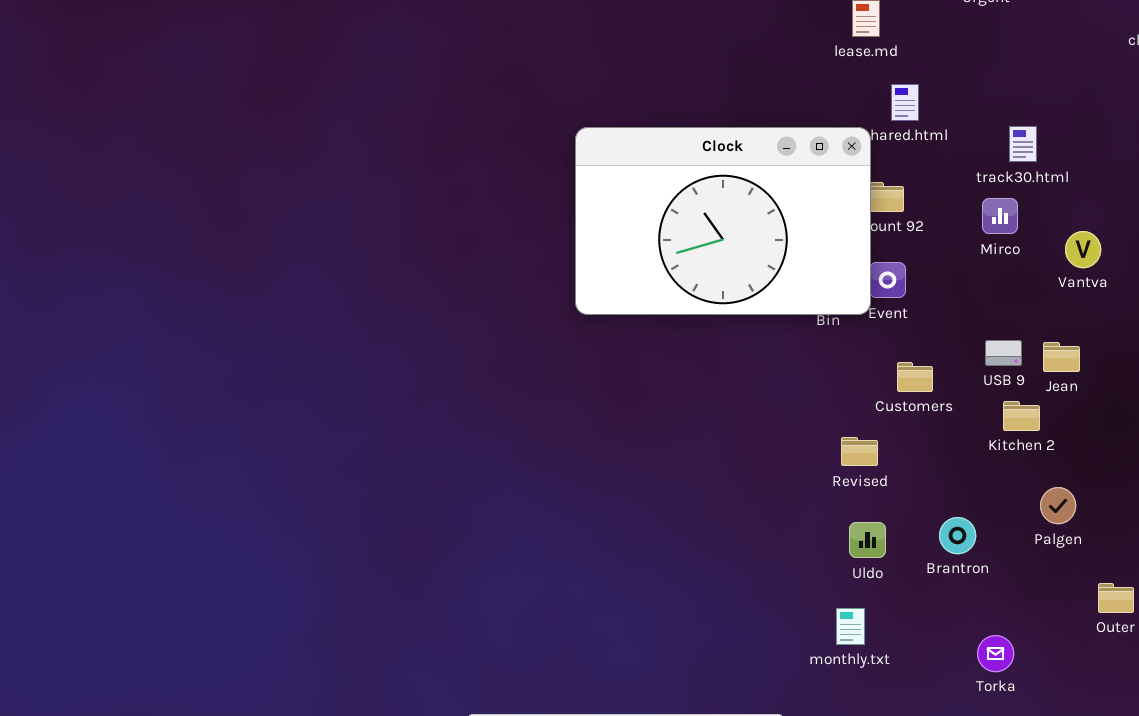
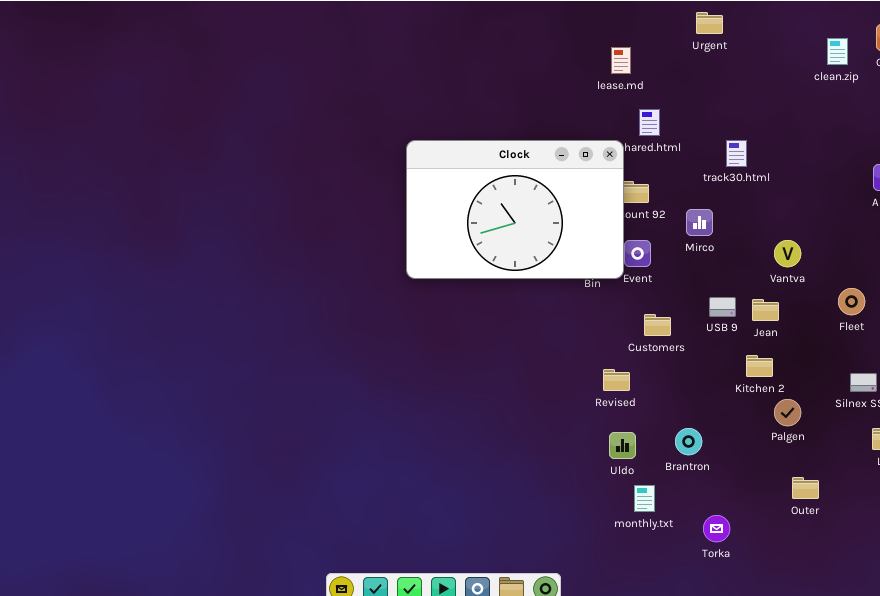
Mirco: [982,198,1018,234] -> [686,209,713,236], moved
Vantva: [1065,231,1101,268] -> [774,240,801,267], moved
Kitchen 2: [1003,401,1040,431] -> [746,355,773,377], moved
Palgen: [1040,487,1076,524] -> [774,399,801,426], moved
monthly.txt: [836,608,865,645] -> [634,485,655,512], moved

